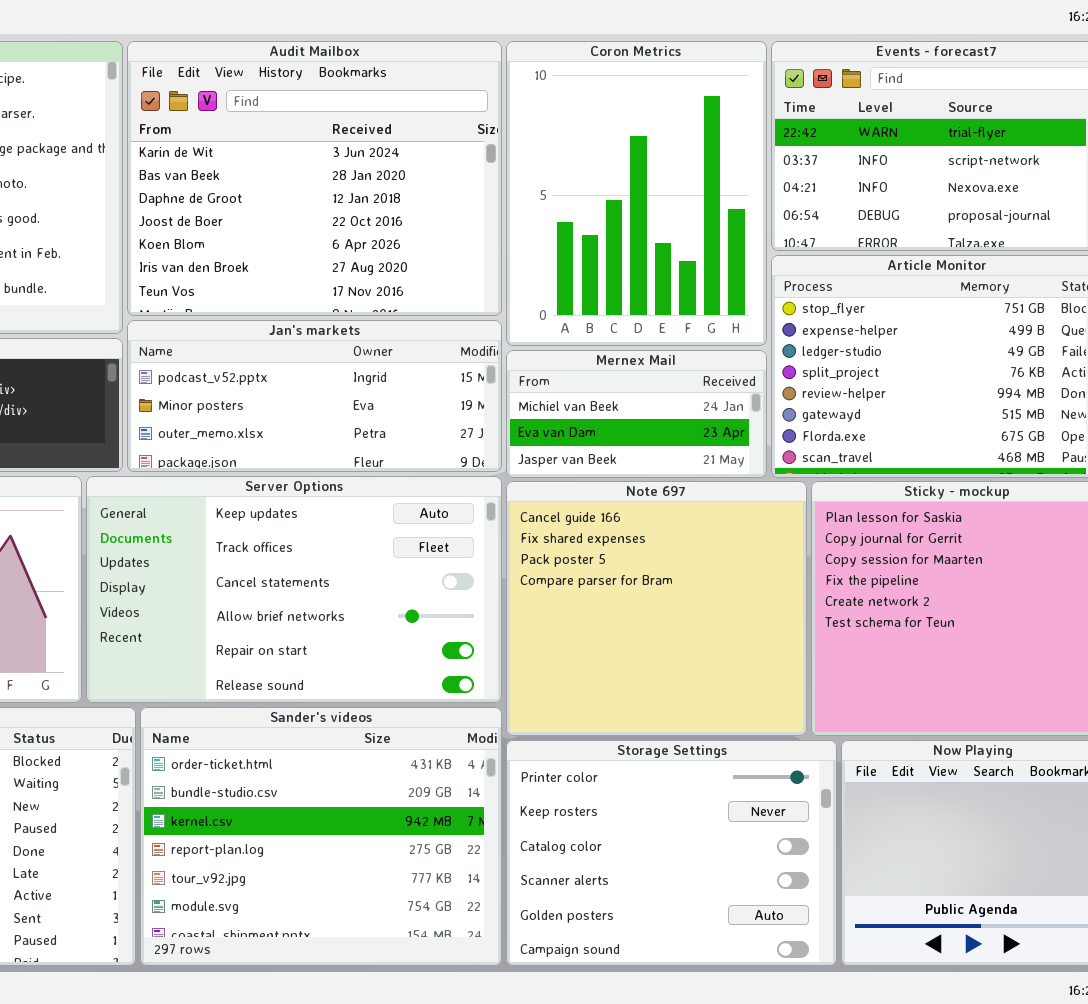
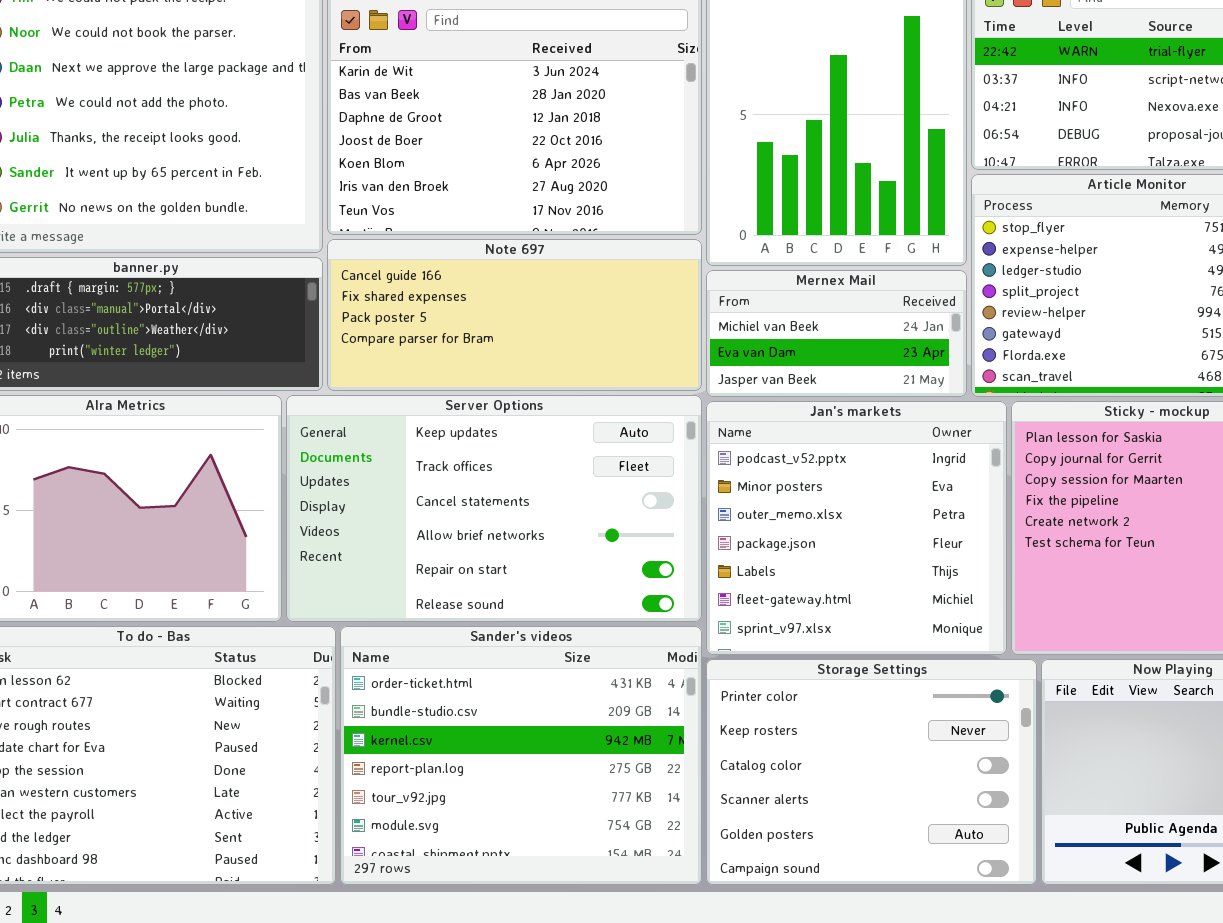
Jan's markets: [127,320,502,472] -> [706,401,1007,655], moved, resized
Note 697: [506,481,807,736] -> [327,239,702,391], moved, resized

